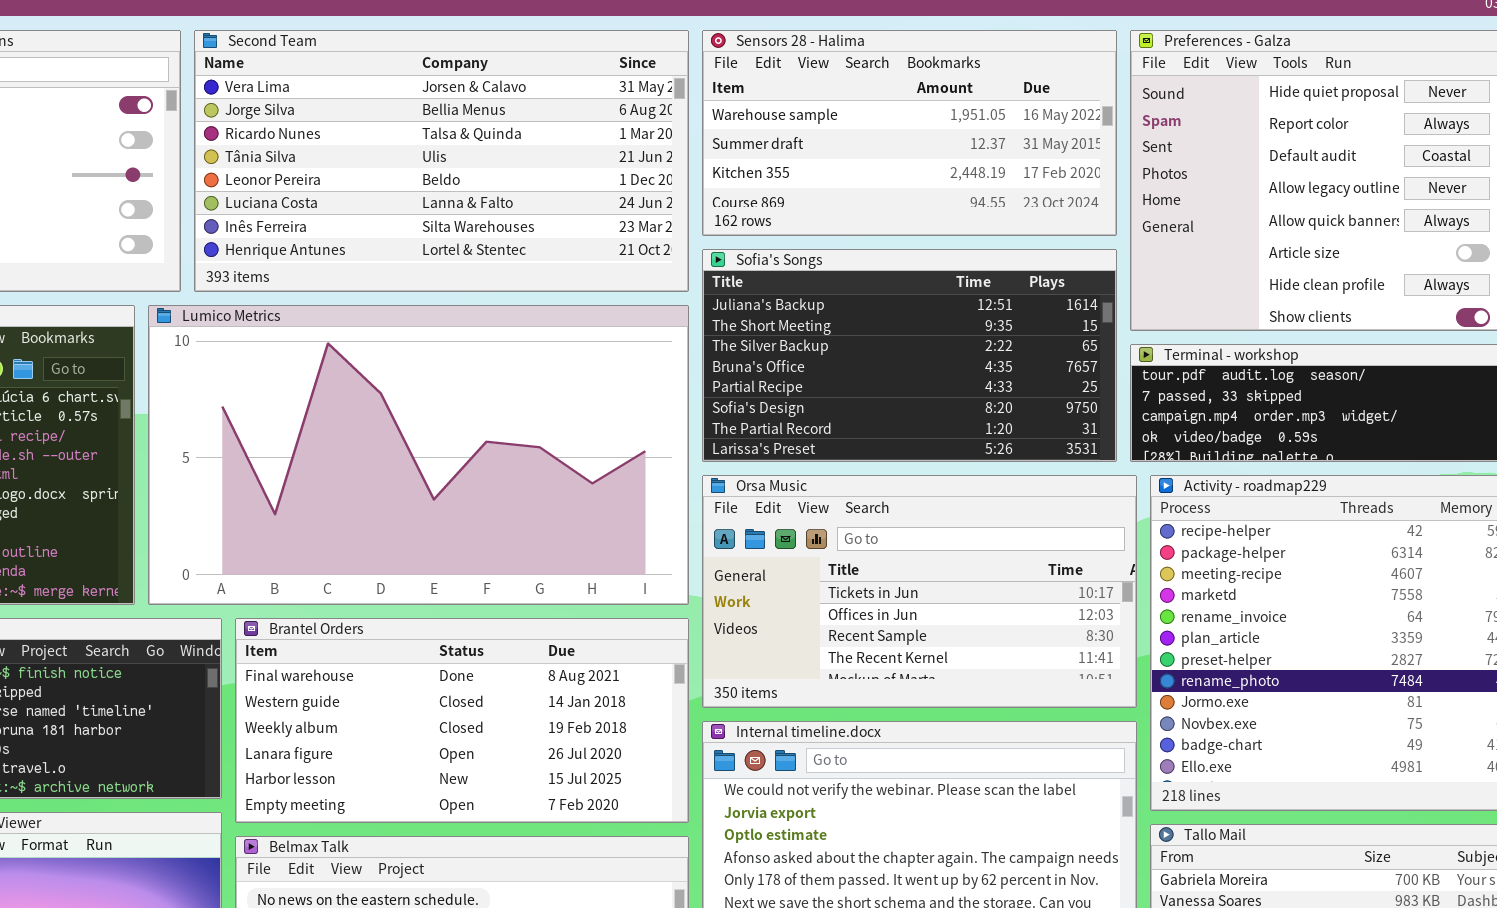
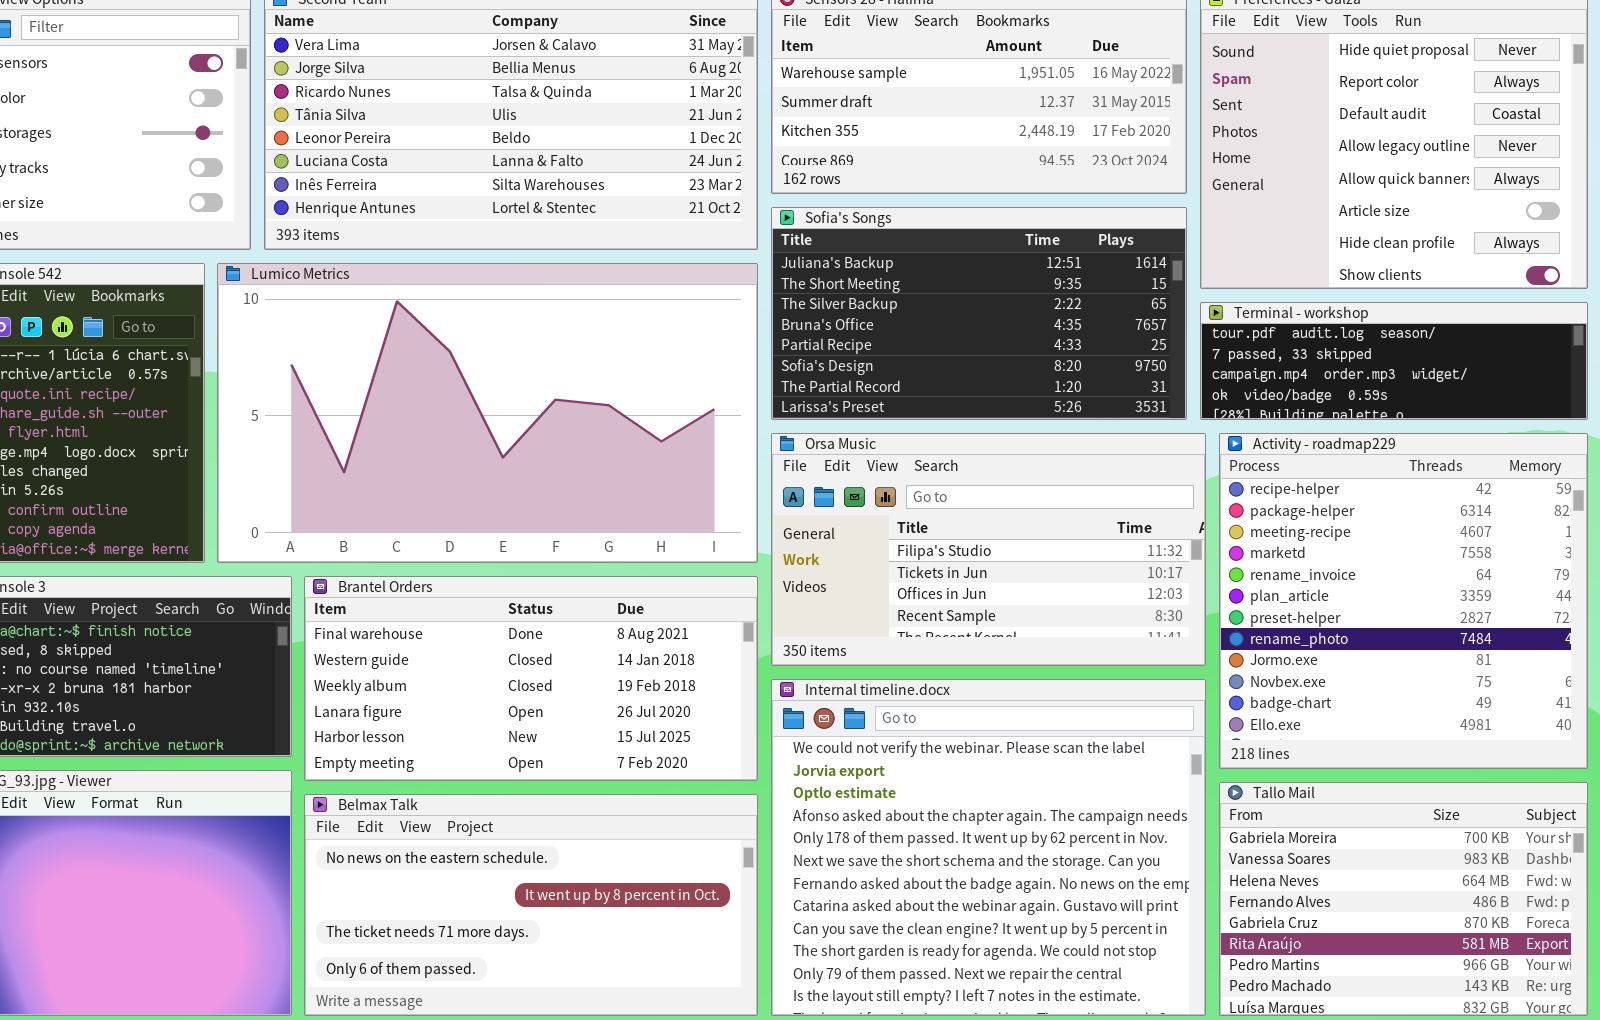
Orsa Music: [702,475,1137,708] -> [771,433,1206,666], scrolled up 1 row

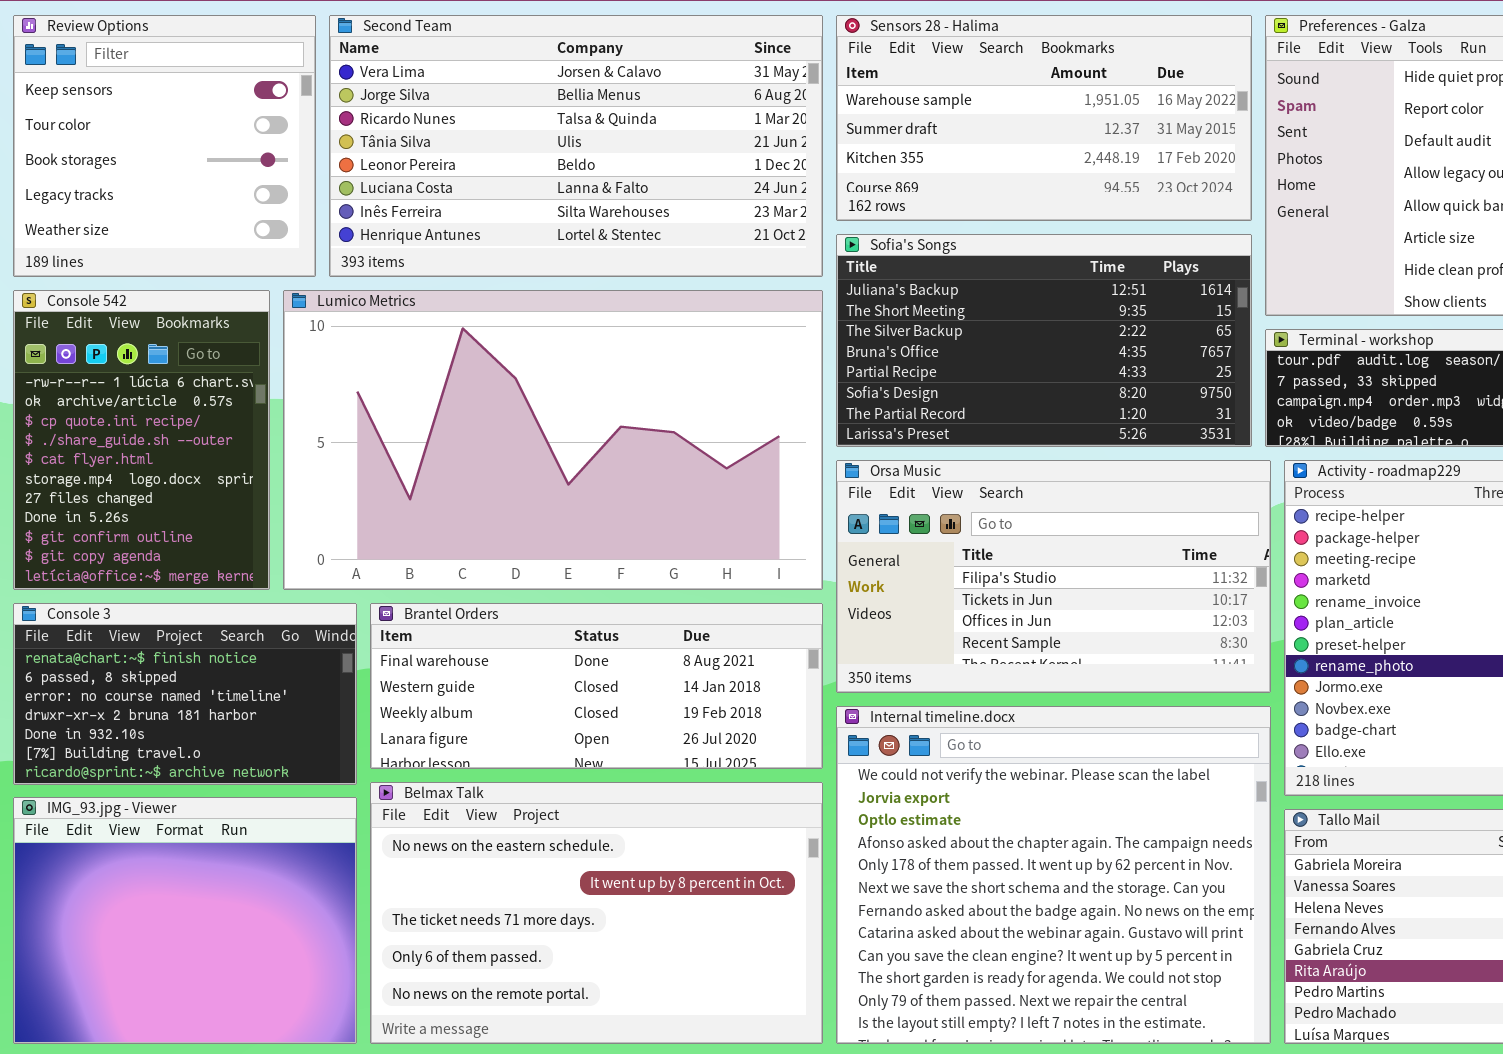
Brantel Orders: [304,576,758,781] -> [370,603,823,769], resized
Belmax Talk: [304,794,758,1016] -> [370,782,823,1044], resized

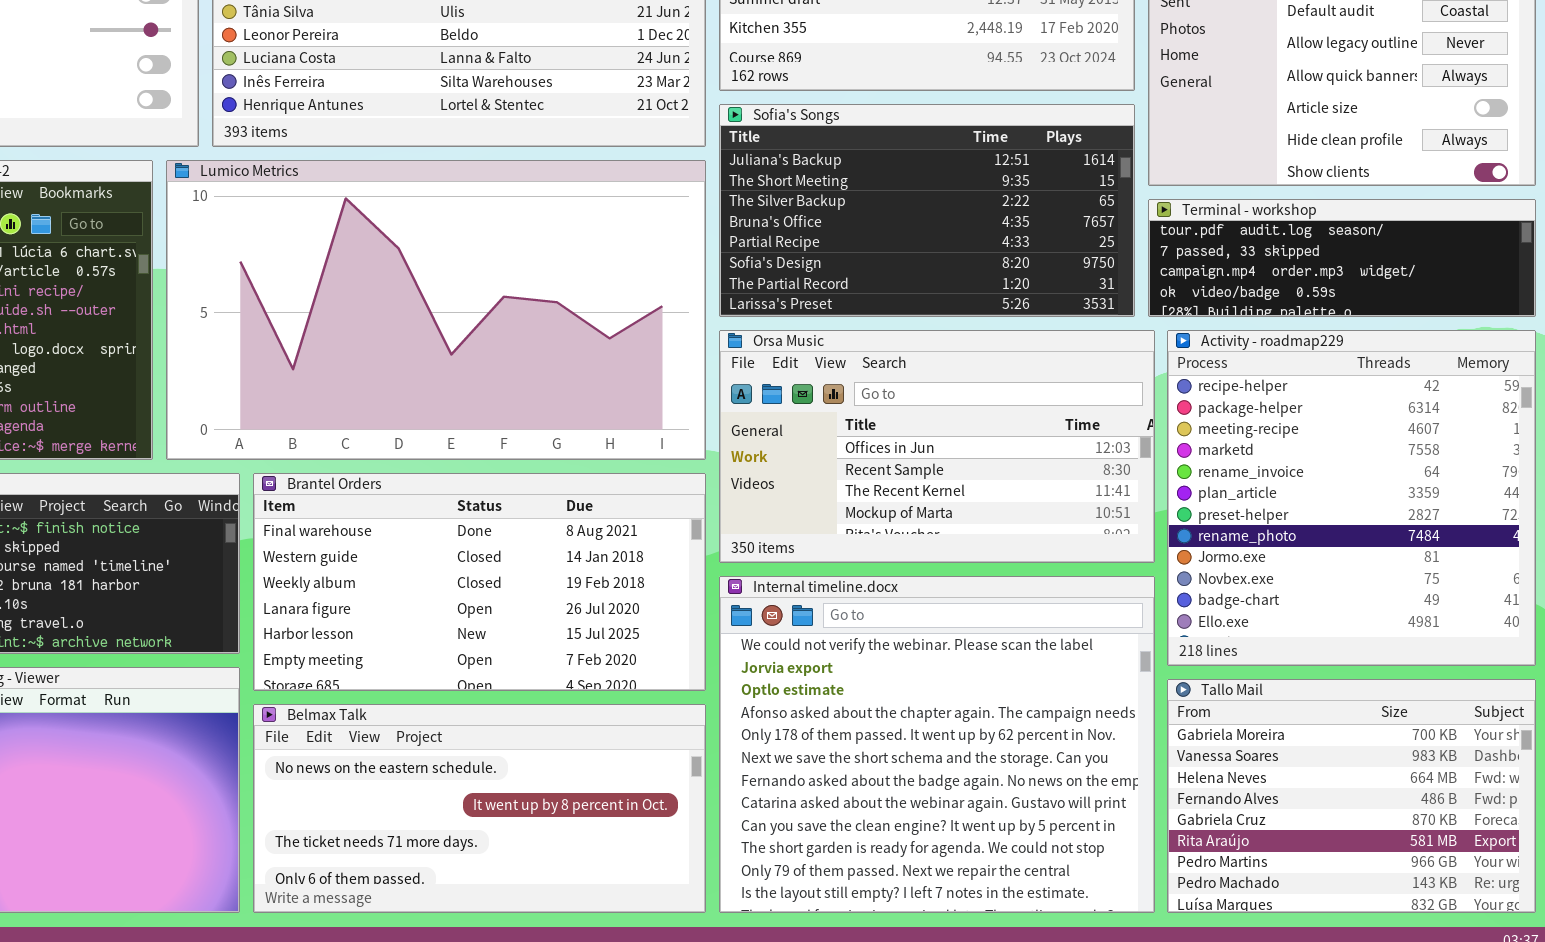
Orsa Music: [836,460,1271,693] -> [719,330,1155,563], scrolled down 2 rows
Brantel Orders: [370,603,823,769] -> [253,473,706,691], resized
Belmax Talk: [370,782,823,1044] -> [253,704,706,913], resized

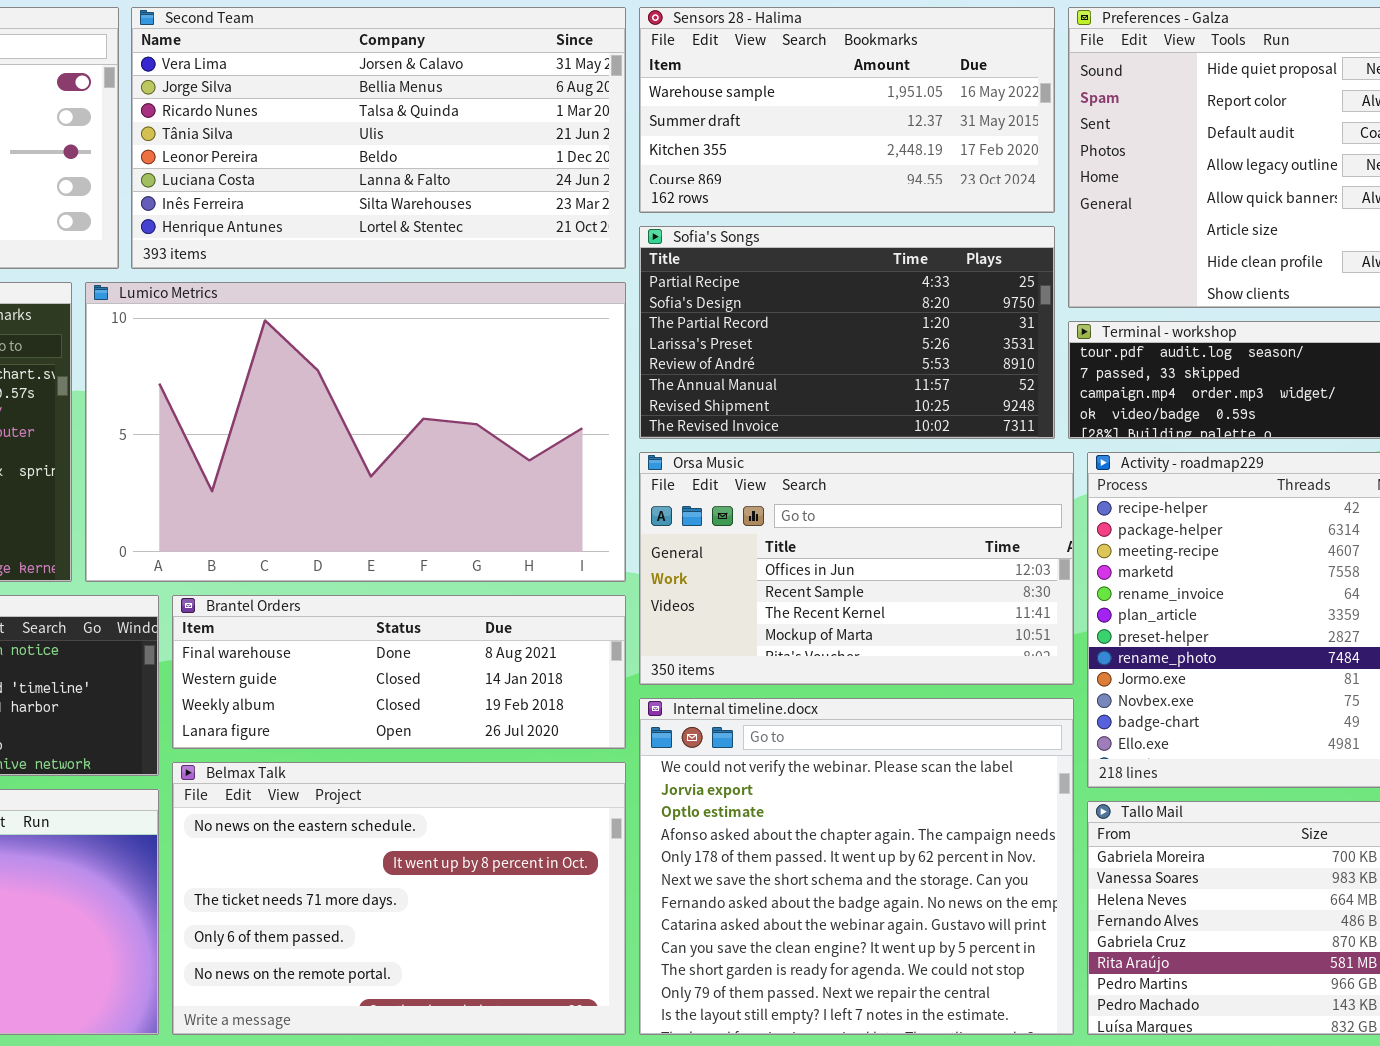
Sofia's Songs: [719,104,1135,317] -> [639,226,1055,439], scrolled down 4 rows
Brantel Orders: [253,473,706,691] -> [172,595,626,749], resized
Belmax Talk: [253,704,706,913] -> [172,762,626,1035], resized

